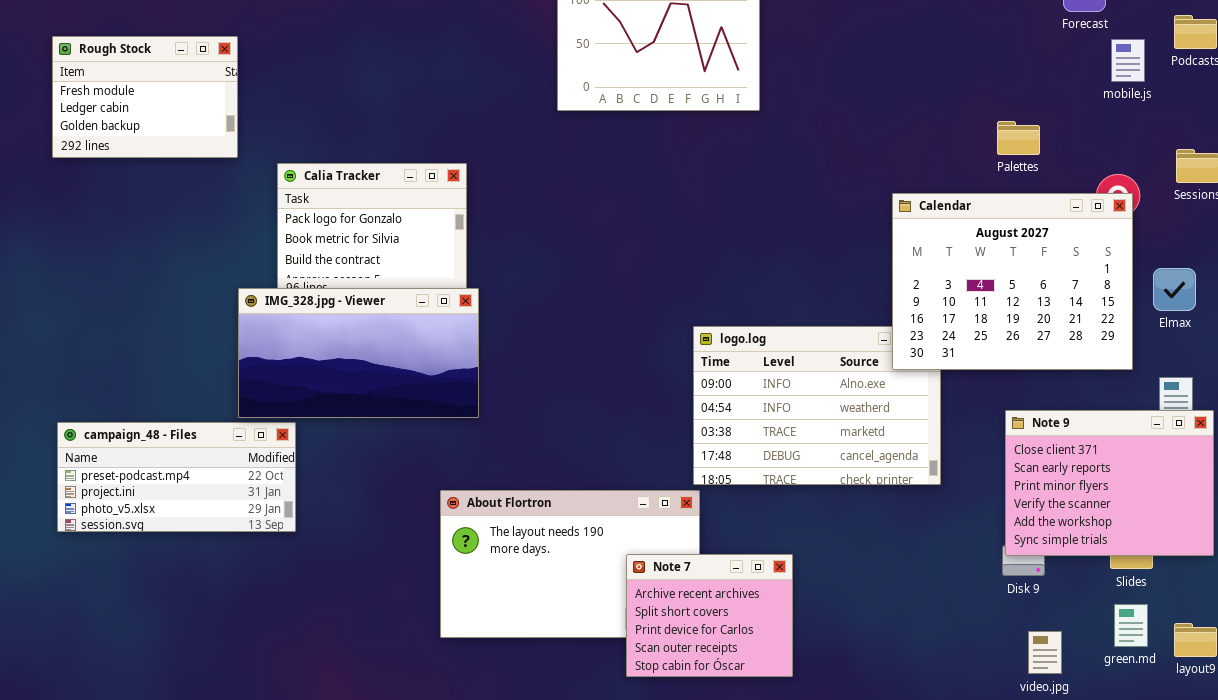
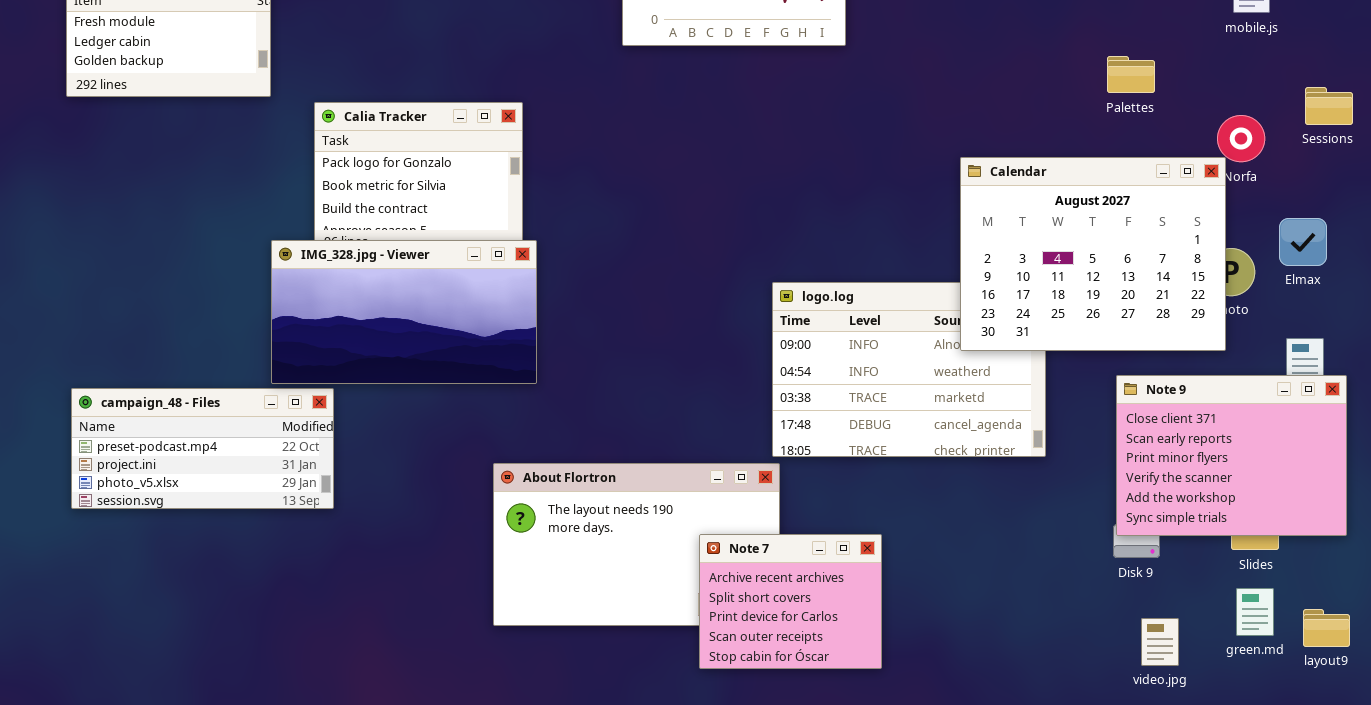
Calendar: [892,193,1133,370] -> [960,157,1226,351], moved

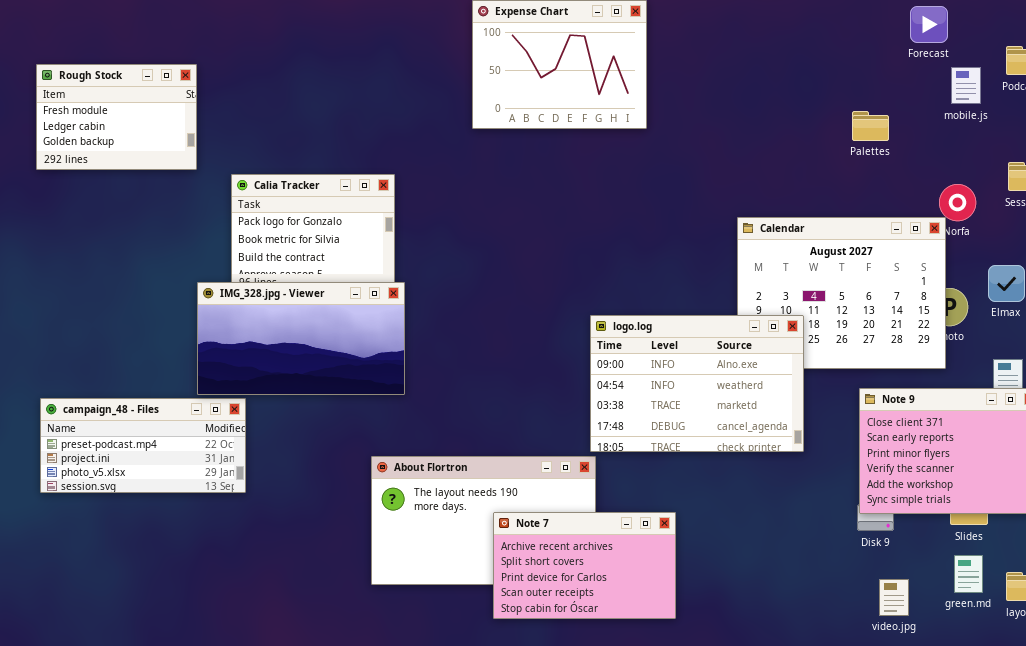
Palettes: [1107,56,1155,93] -> [852,111,889,141], moved
logo.log: [772,282,1046,457] -> [590,315,804,452], raised
Note 7: [699,534,882,669] -> [493,512,676,619], resized

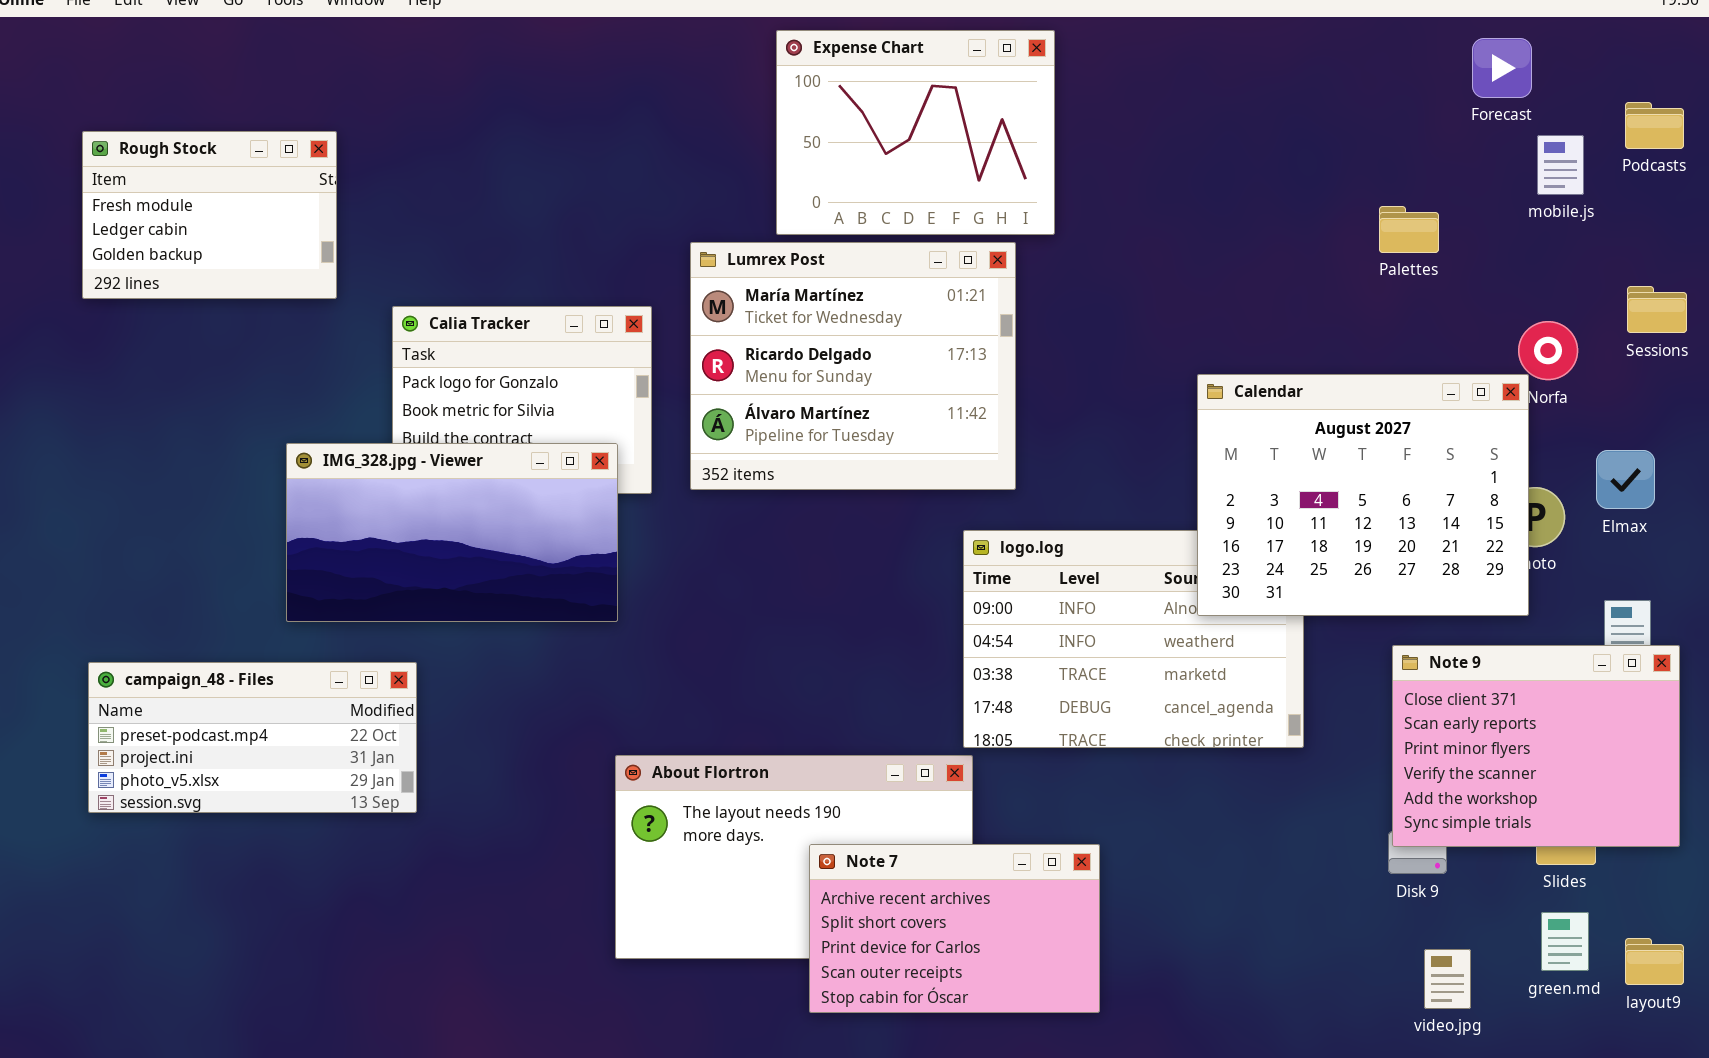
Lumrex Post: none -> [690,242,1016,490], opened
Calendar: [737,217,946,369] -> [1197,374,1529,616], raised
IMG_328.jpg - Viewer: [197,282,405,395] -> [286,443,618,622], moved

